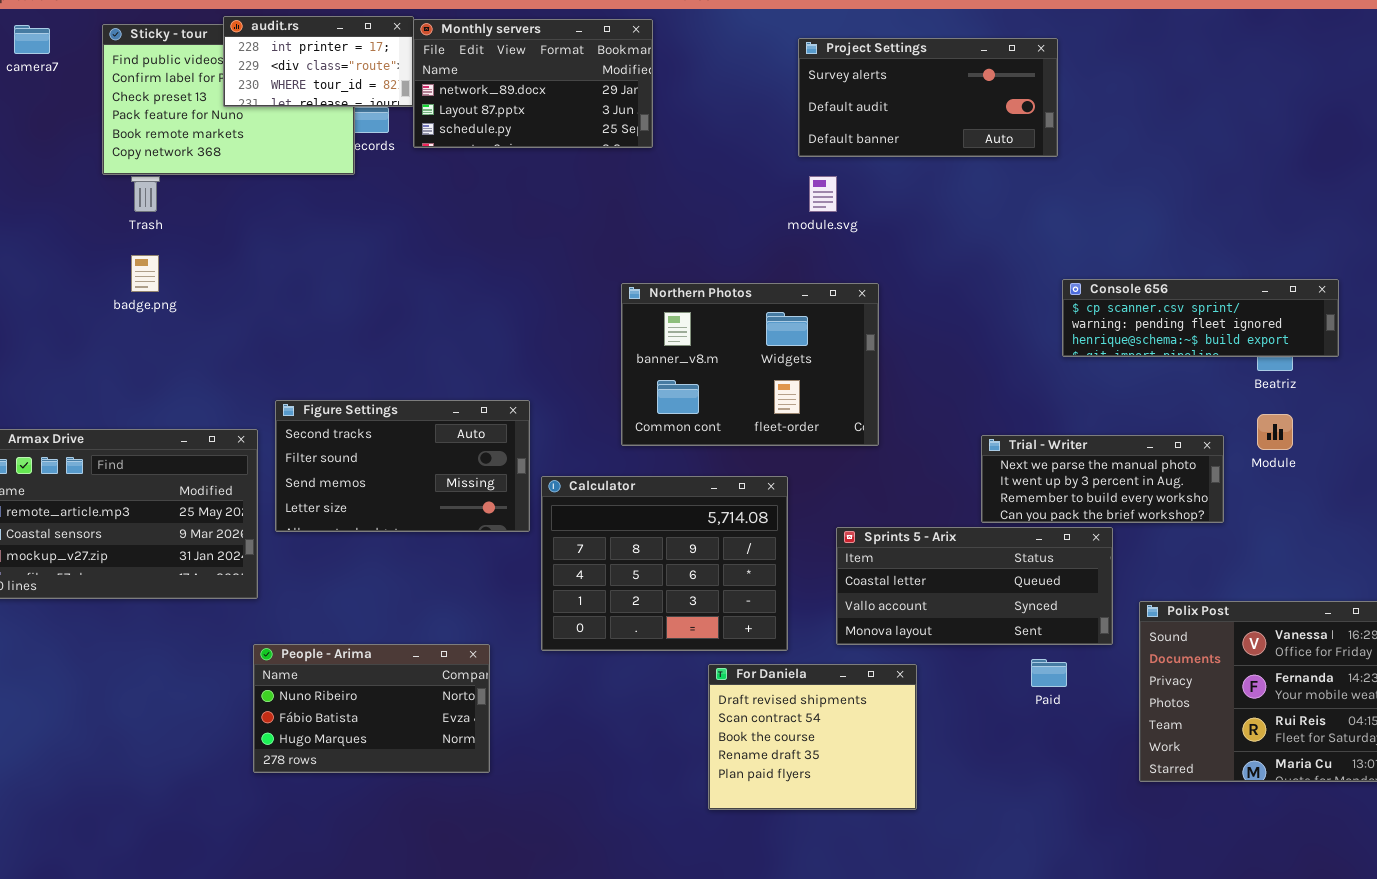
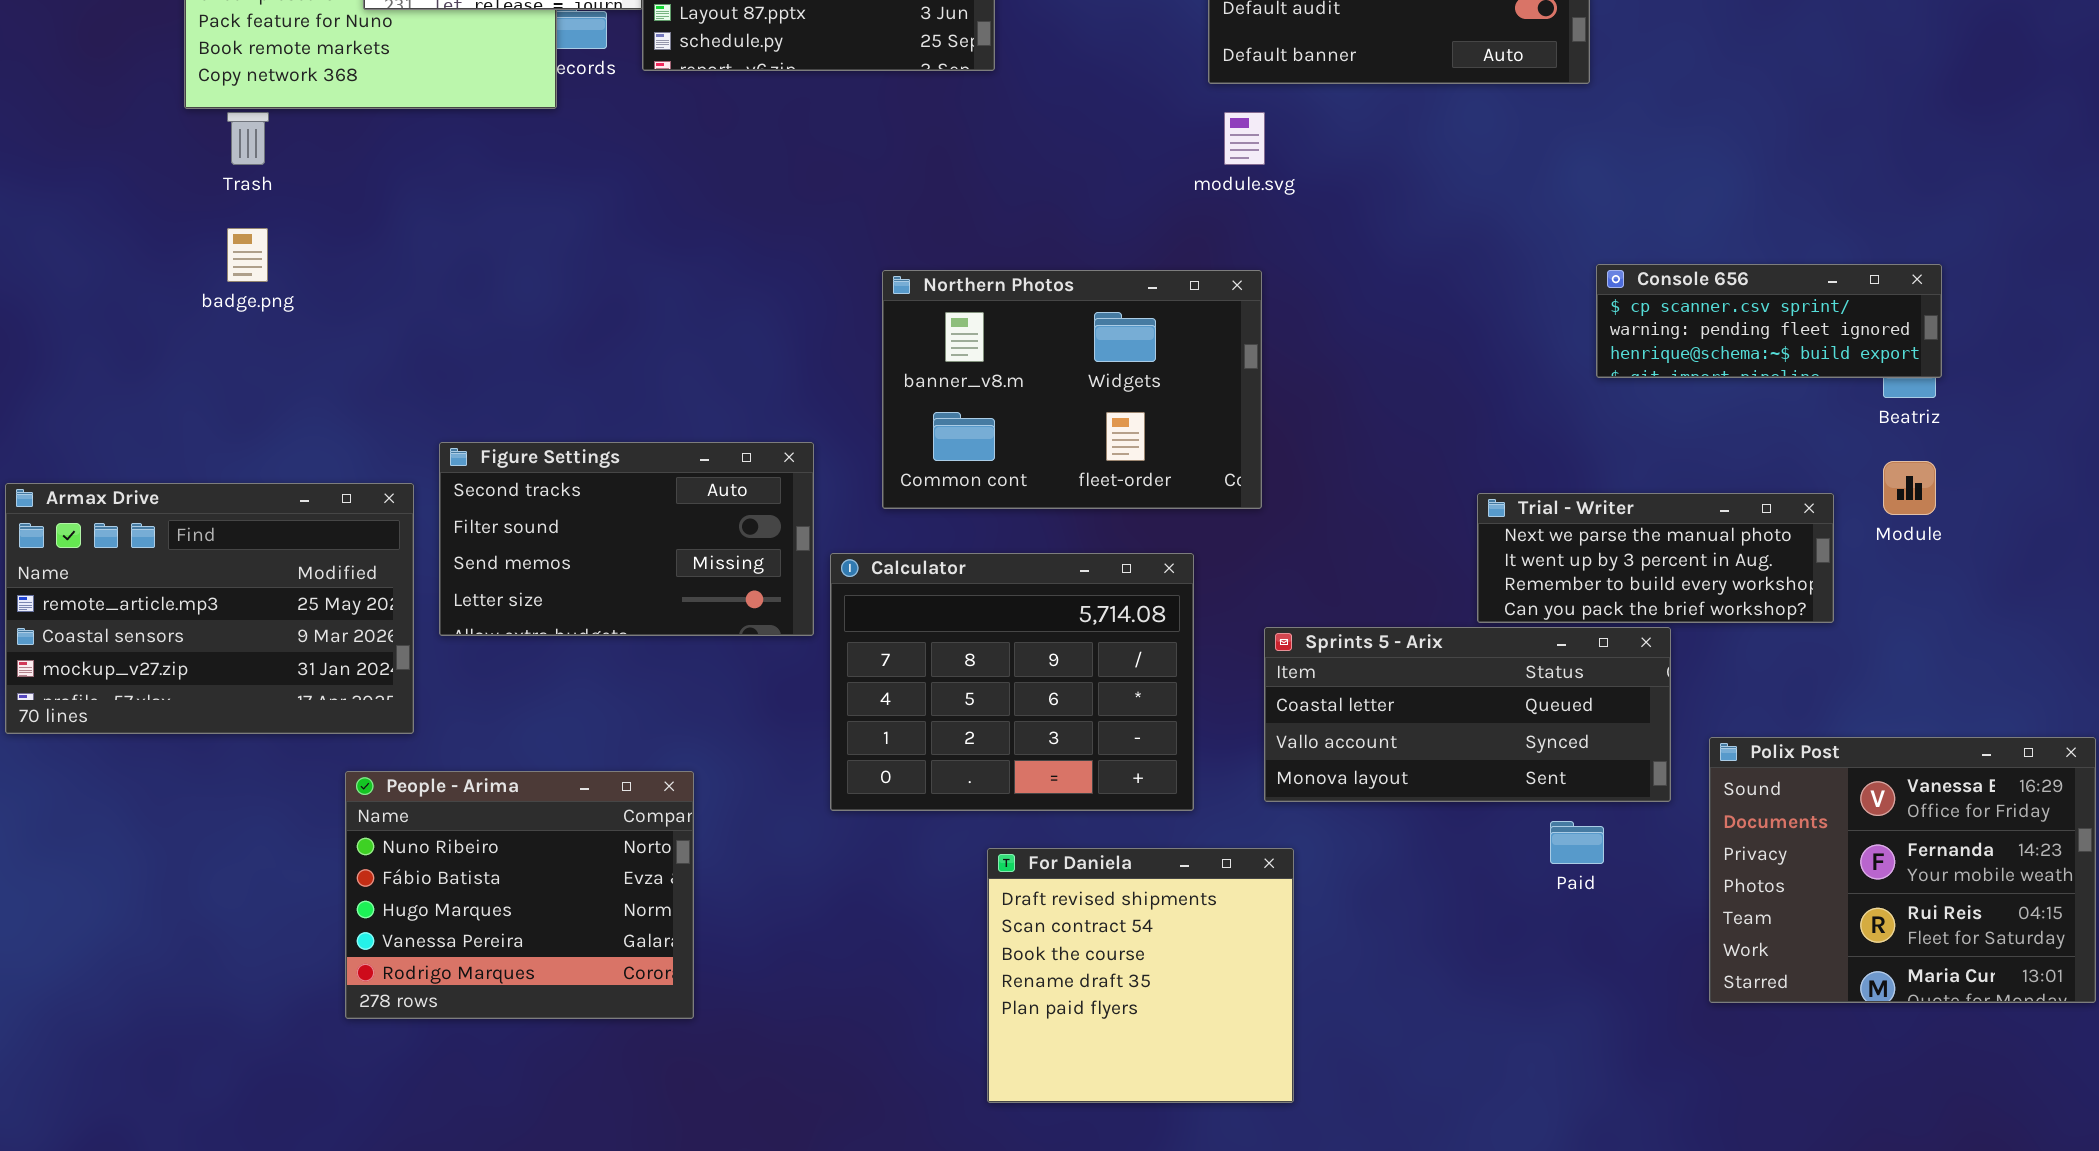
Console 656: [1062,279,1339,357] -> [1596,264,1942,378], resized
Northern Photos: [621,283,879,446] -> [882,270,1262,509], moved
People - Arima: [253,644,490,773] -> [345,771,694,1019], moved, resized
For Daniela: [708,664,917,810] -> [987,848,1294,1103], moved, resized

